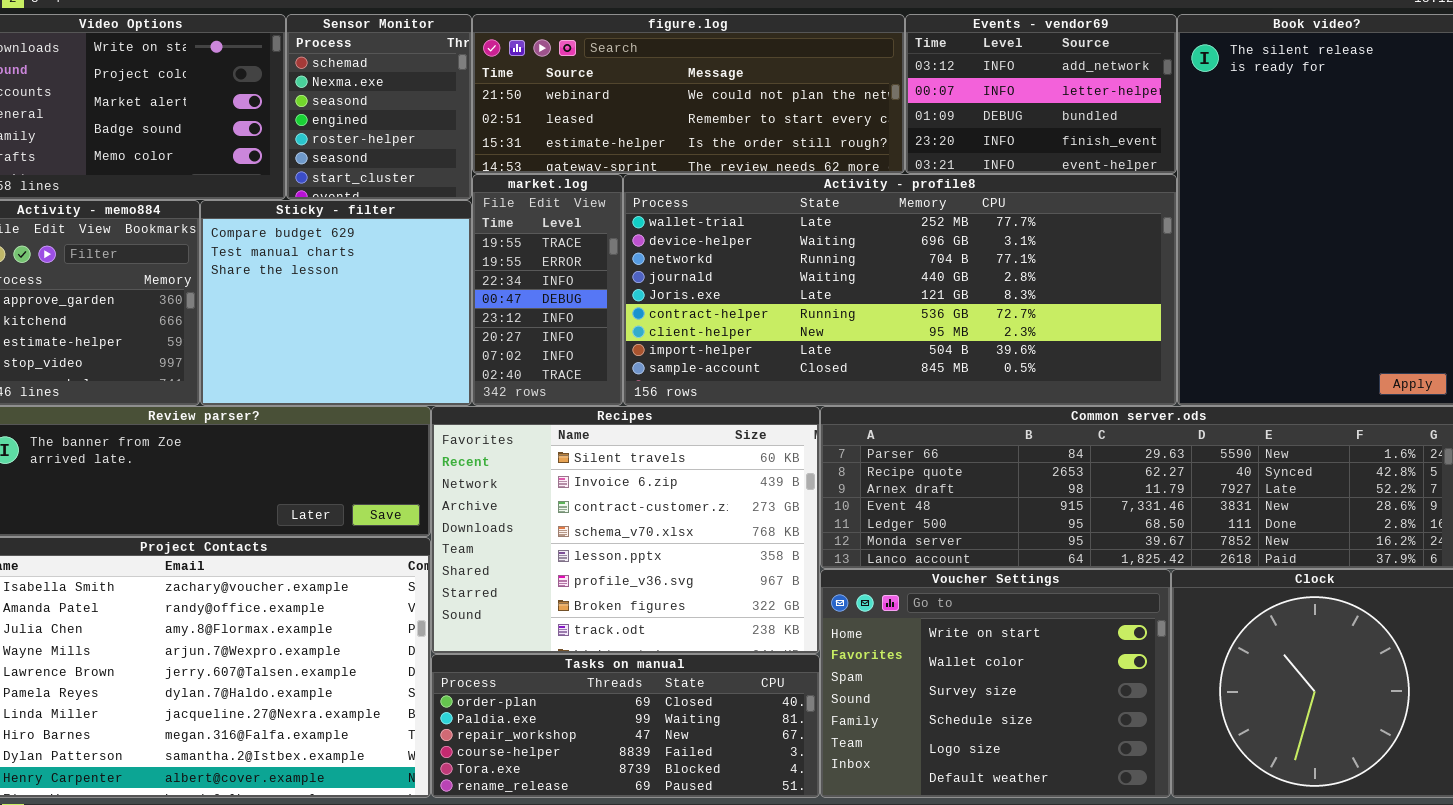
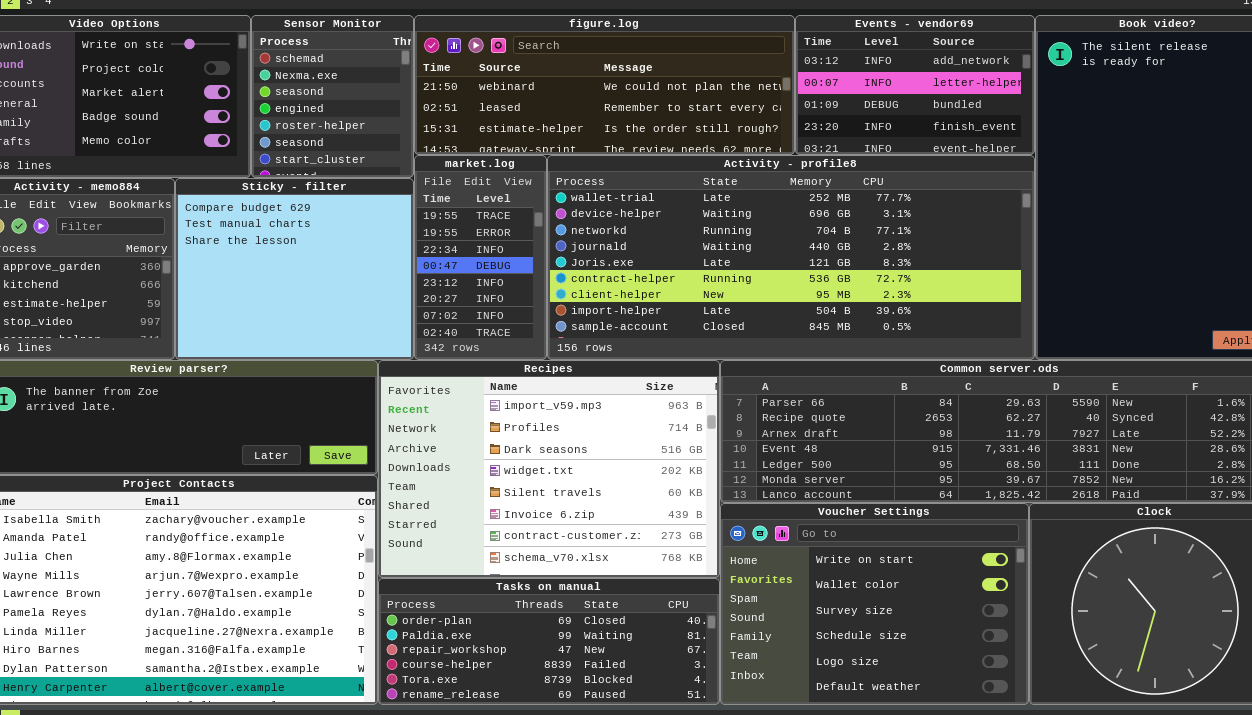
Recipes: [431,406,820,654] -> [378,360,720,578], scrolled up 4 rows

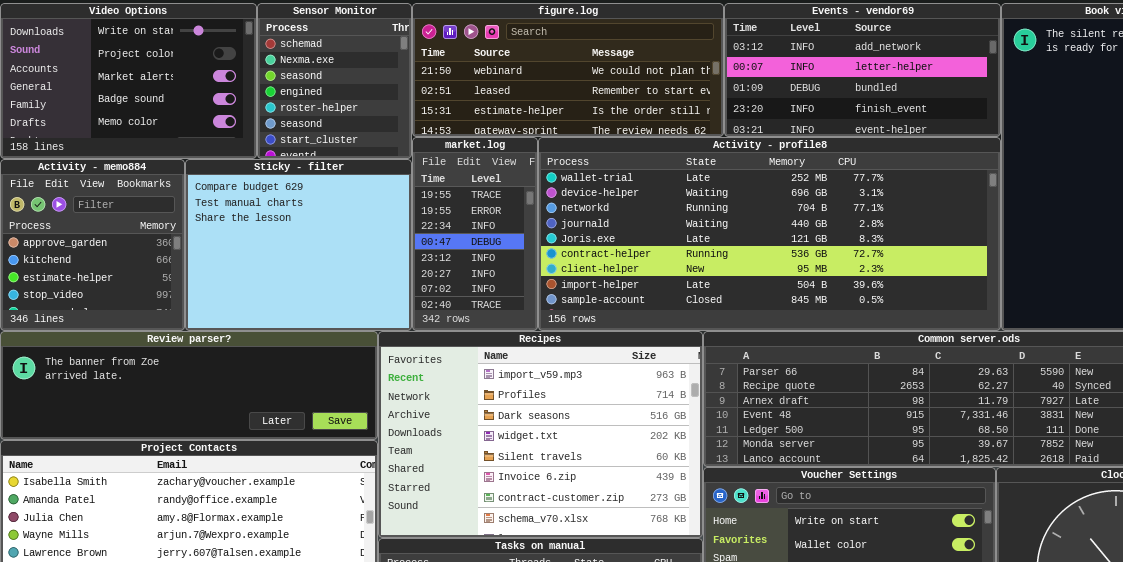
figure.log: [414,15,795,155] -> [412,3,724,137], resized
Events - vendor69: [795,15,1035,155] -> [724,3,1001,137], resized

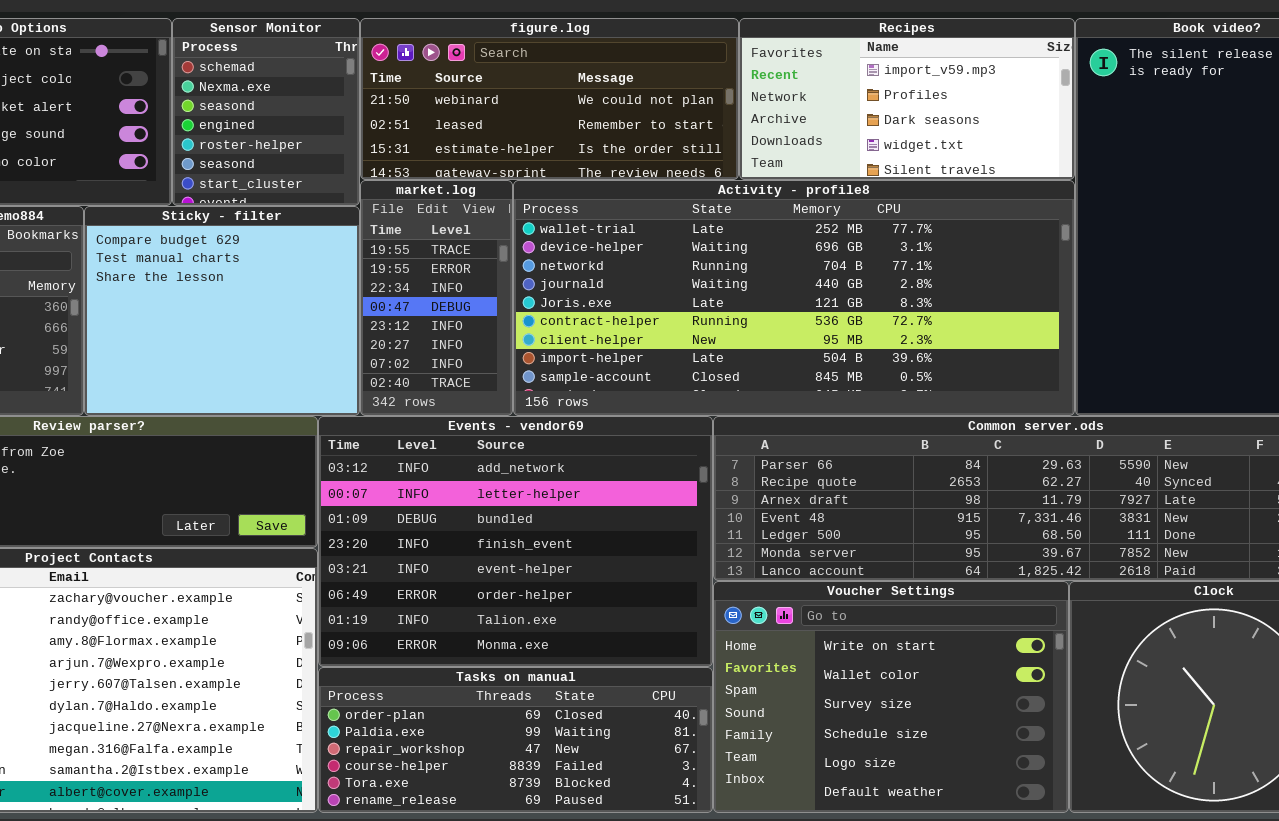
Events - vendor69: [724,3,1001,137] -> [318,416,713,667], moved, resized
Recipes: [378,331,703,538] -> [739,18,1075,180], moved, resized

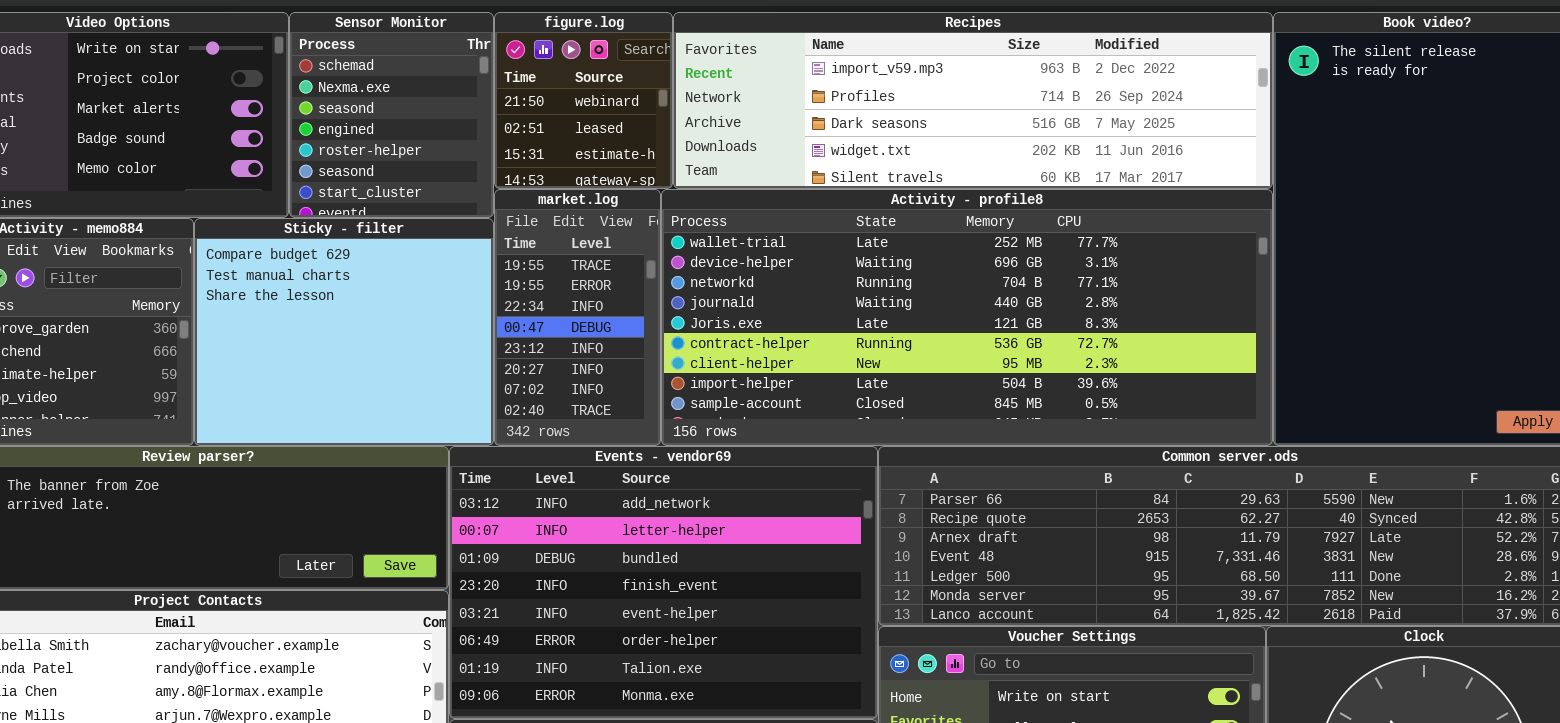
figure.log: [360,18,739,180] -> [494,12,673,189], resized
Recipes: [739,18,1075,180] -> [673,12,1273,189], resized

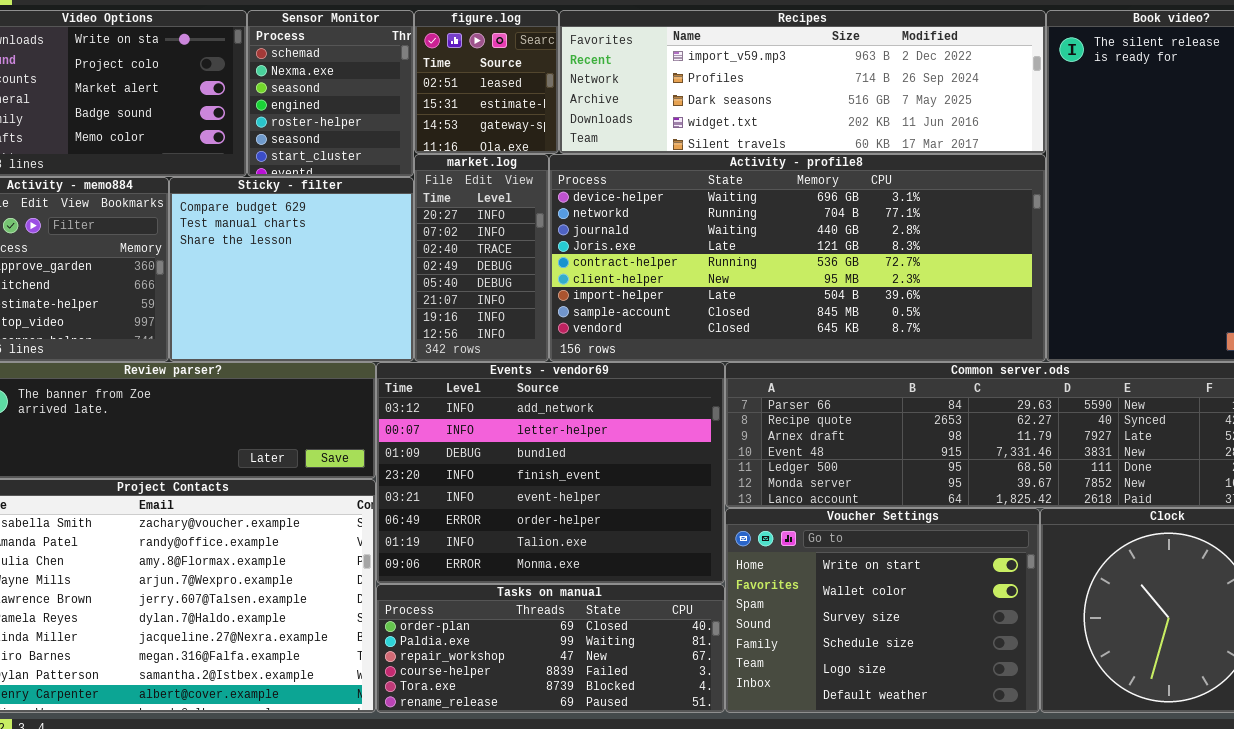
figure.log: [494,12,673,189] -> [414,10,559,154], scrolled down 1 row
market.log: [494,189,661,446] -> [414,154,549,362], scrolled down 5 rows
Activity - profile8: [661,189,1273,446] -> [549,154,1046,362], scrolled down 1 row

